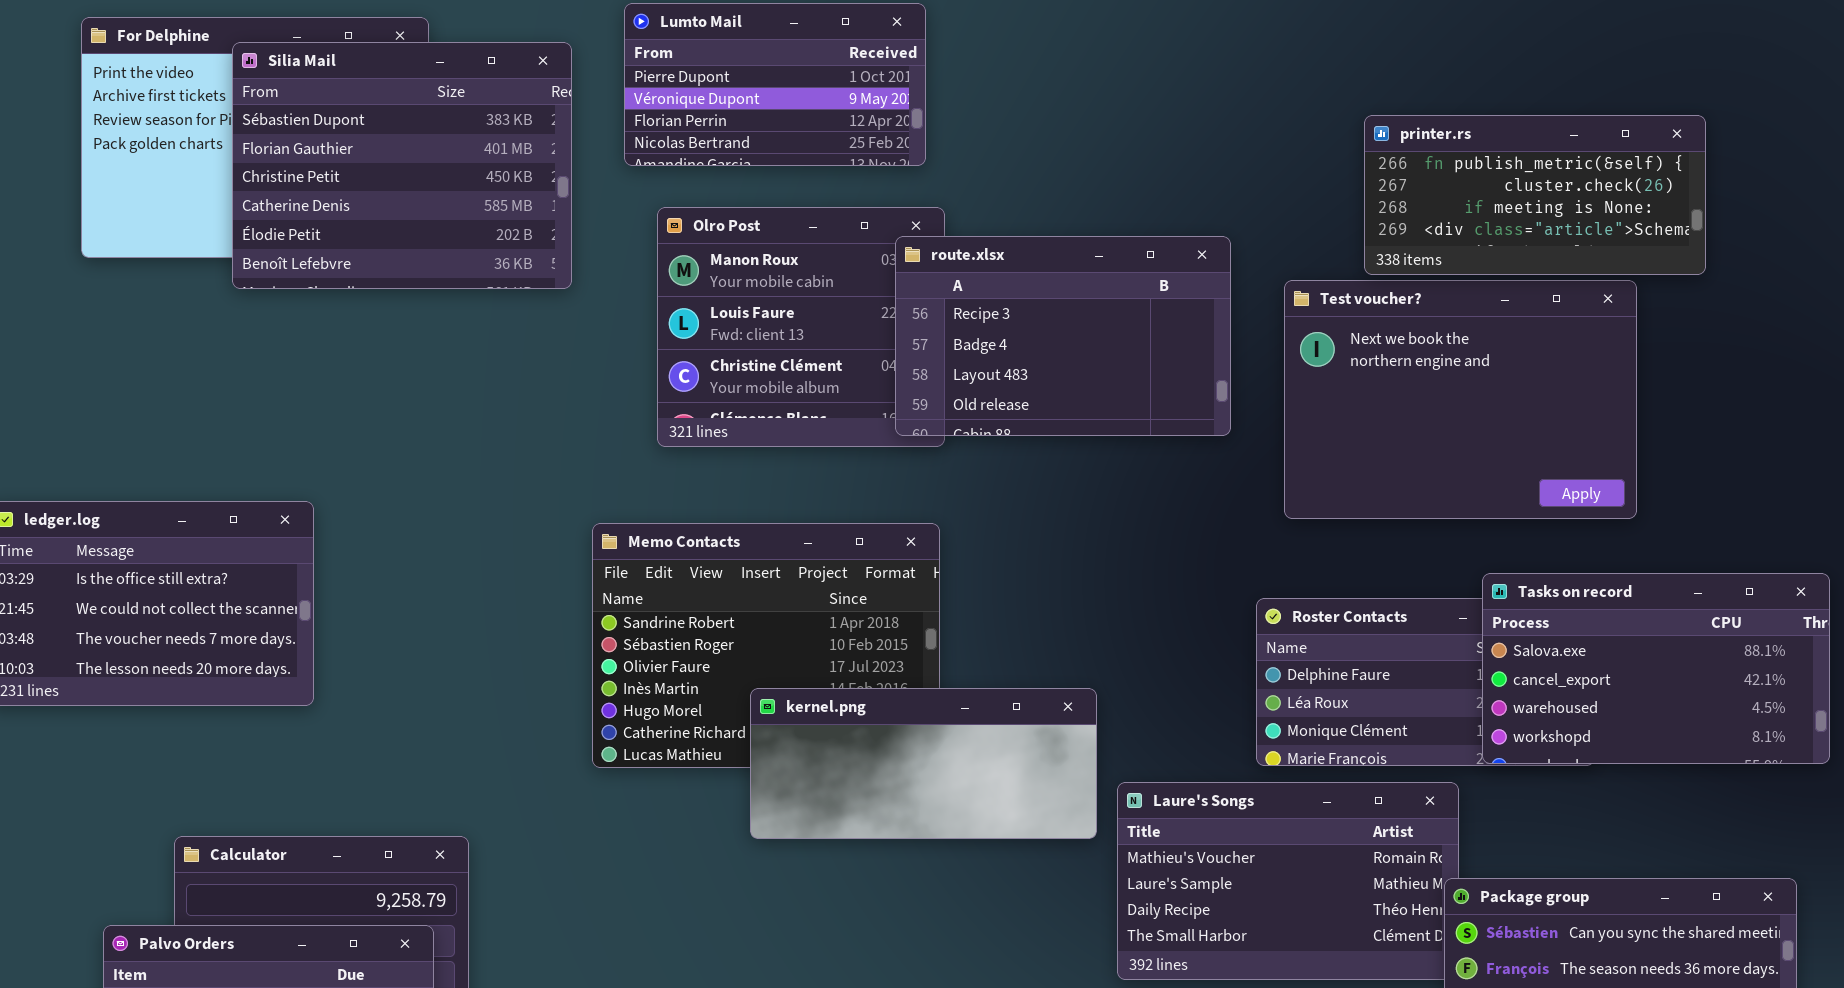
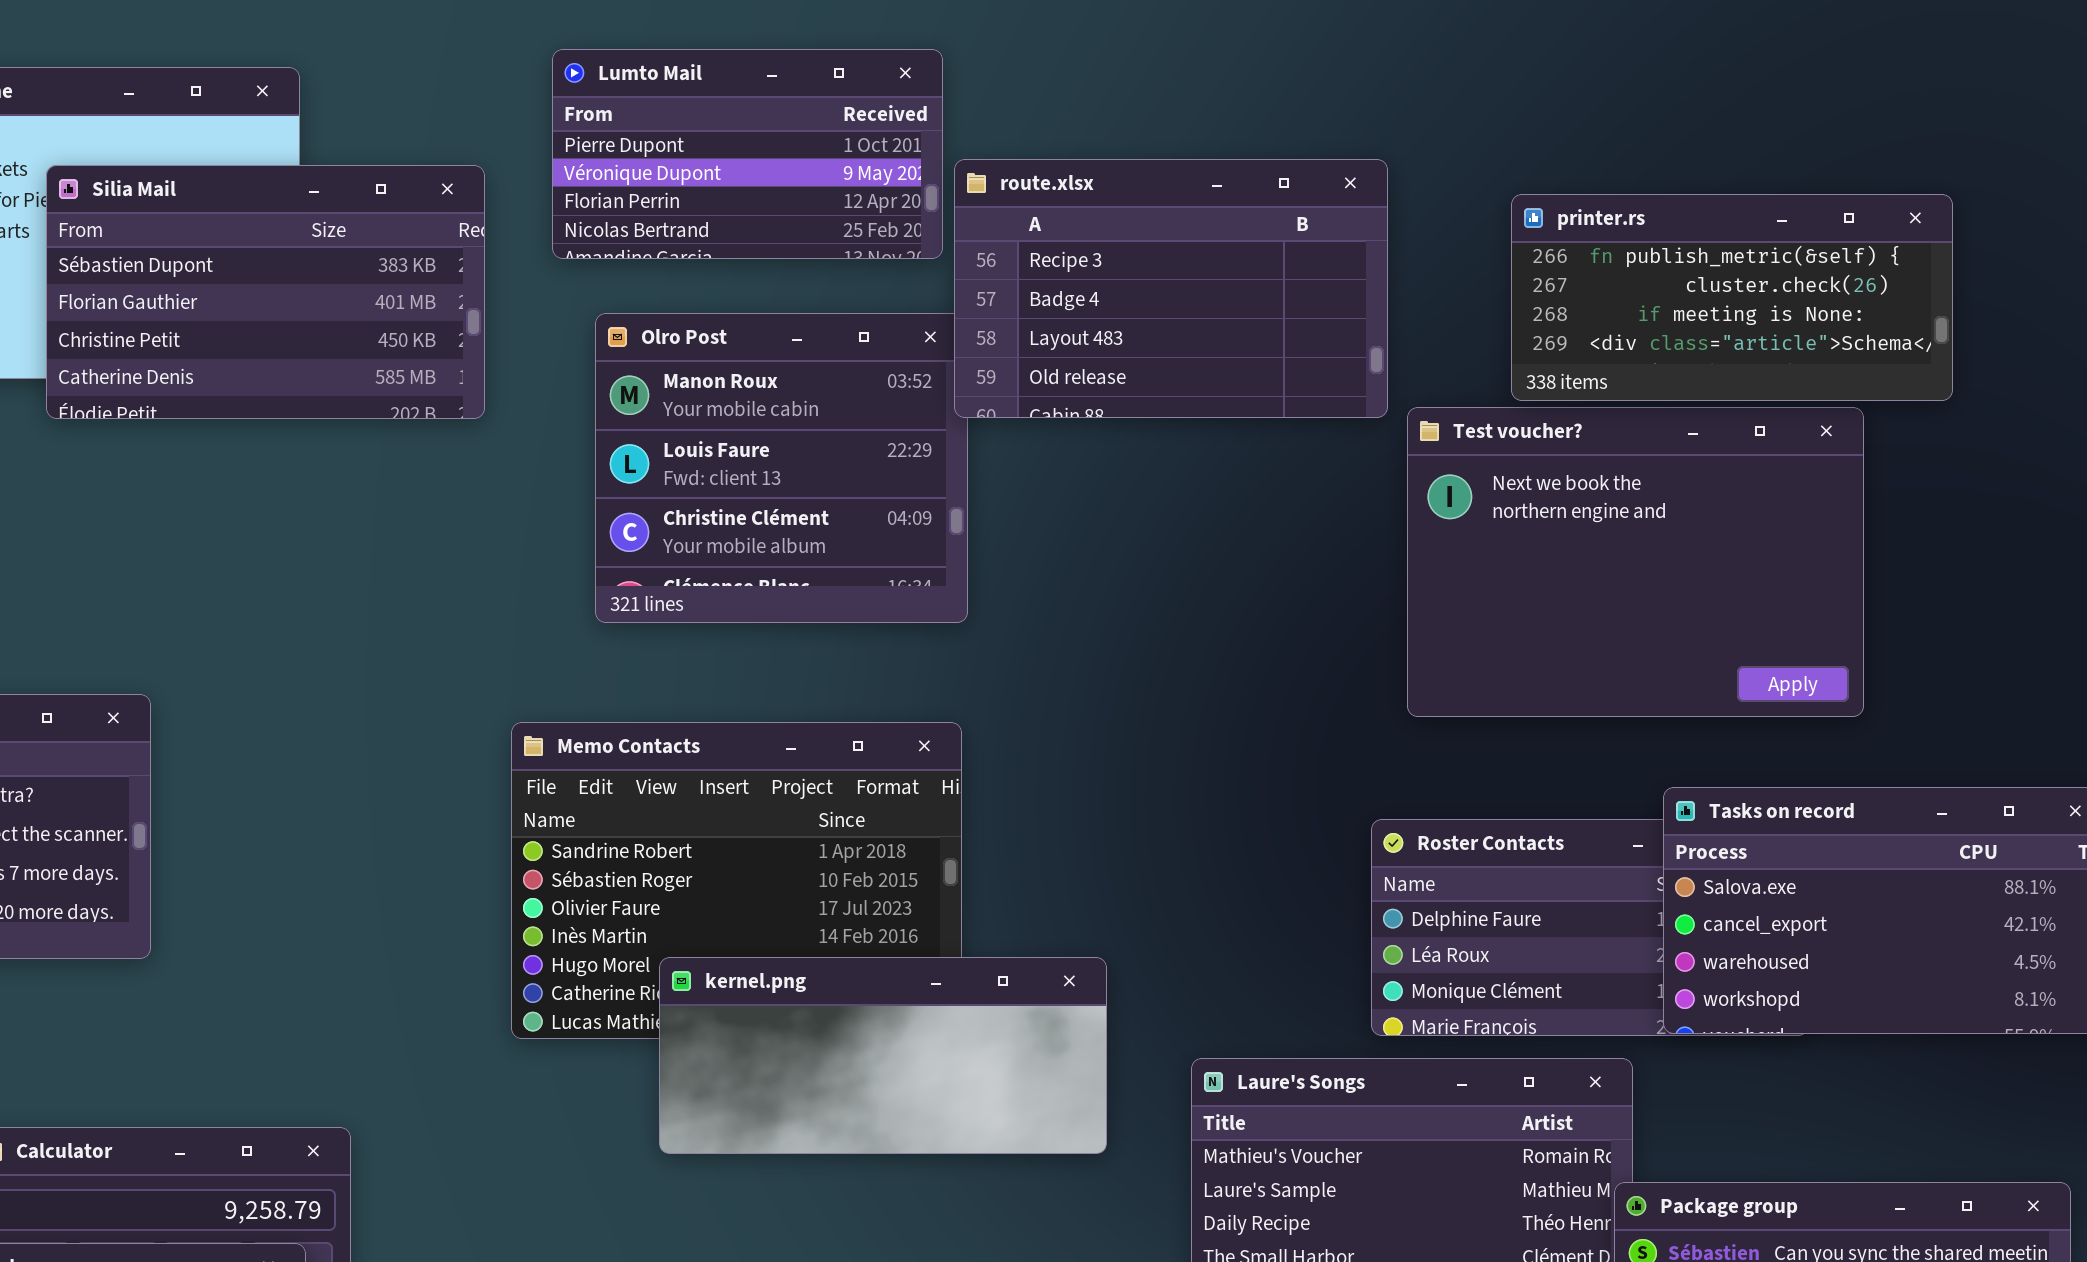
Silia Mail: [232,42,572,289] -> [46,165,485,419], resized
route.xlsx: [895,236,1231,436] -> [954,159,1388,418], moved
kernel.png: [750,688,1097,839] -> [659,957,1107,1154], moved

